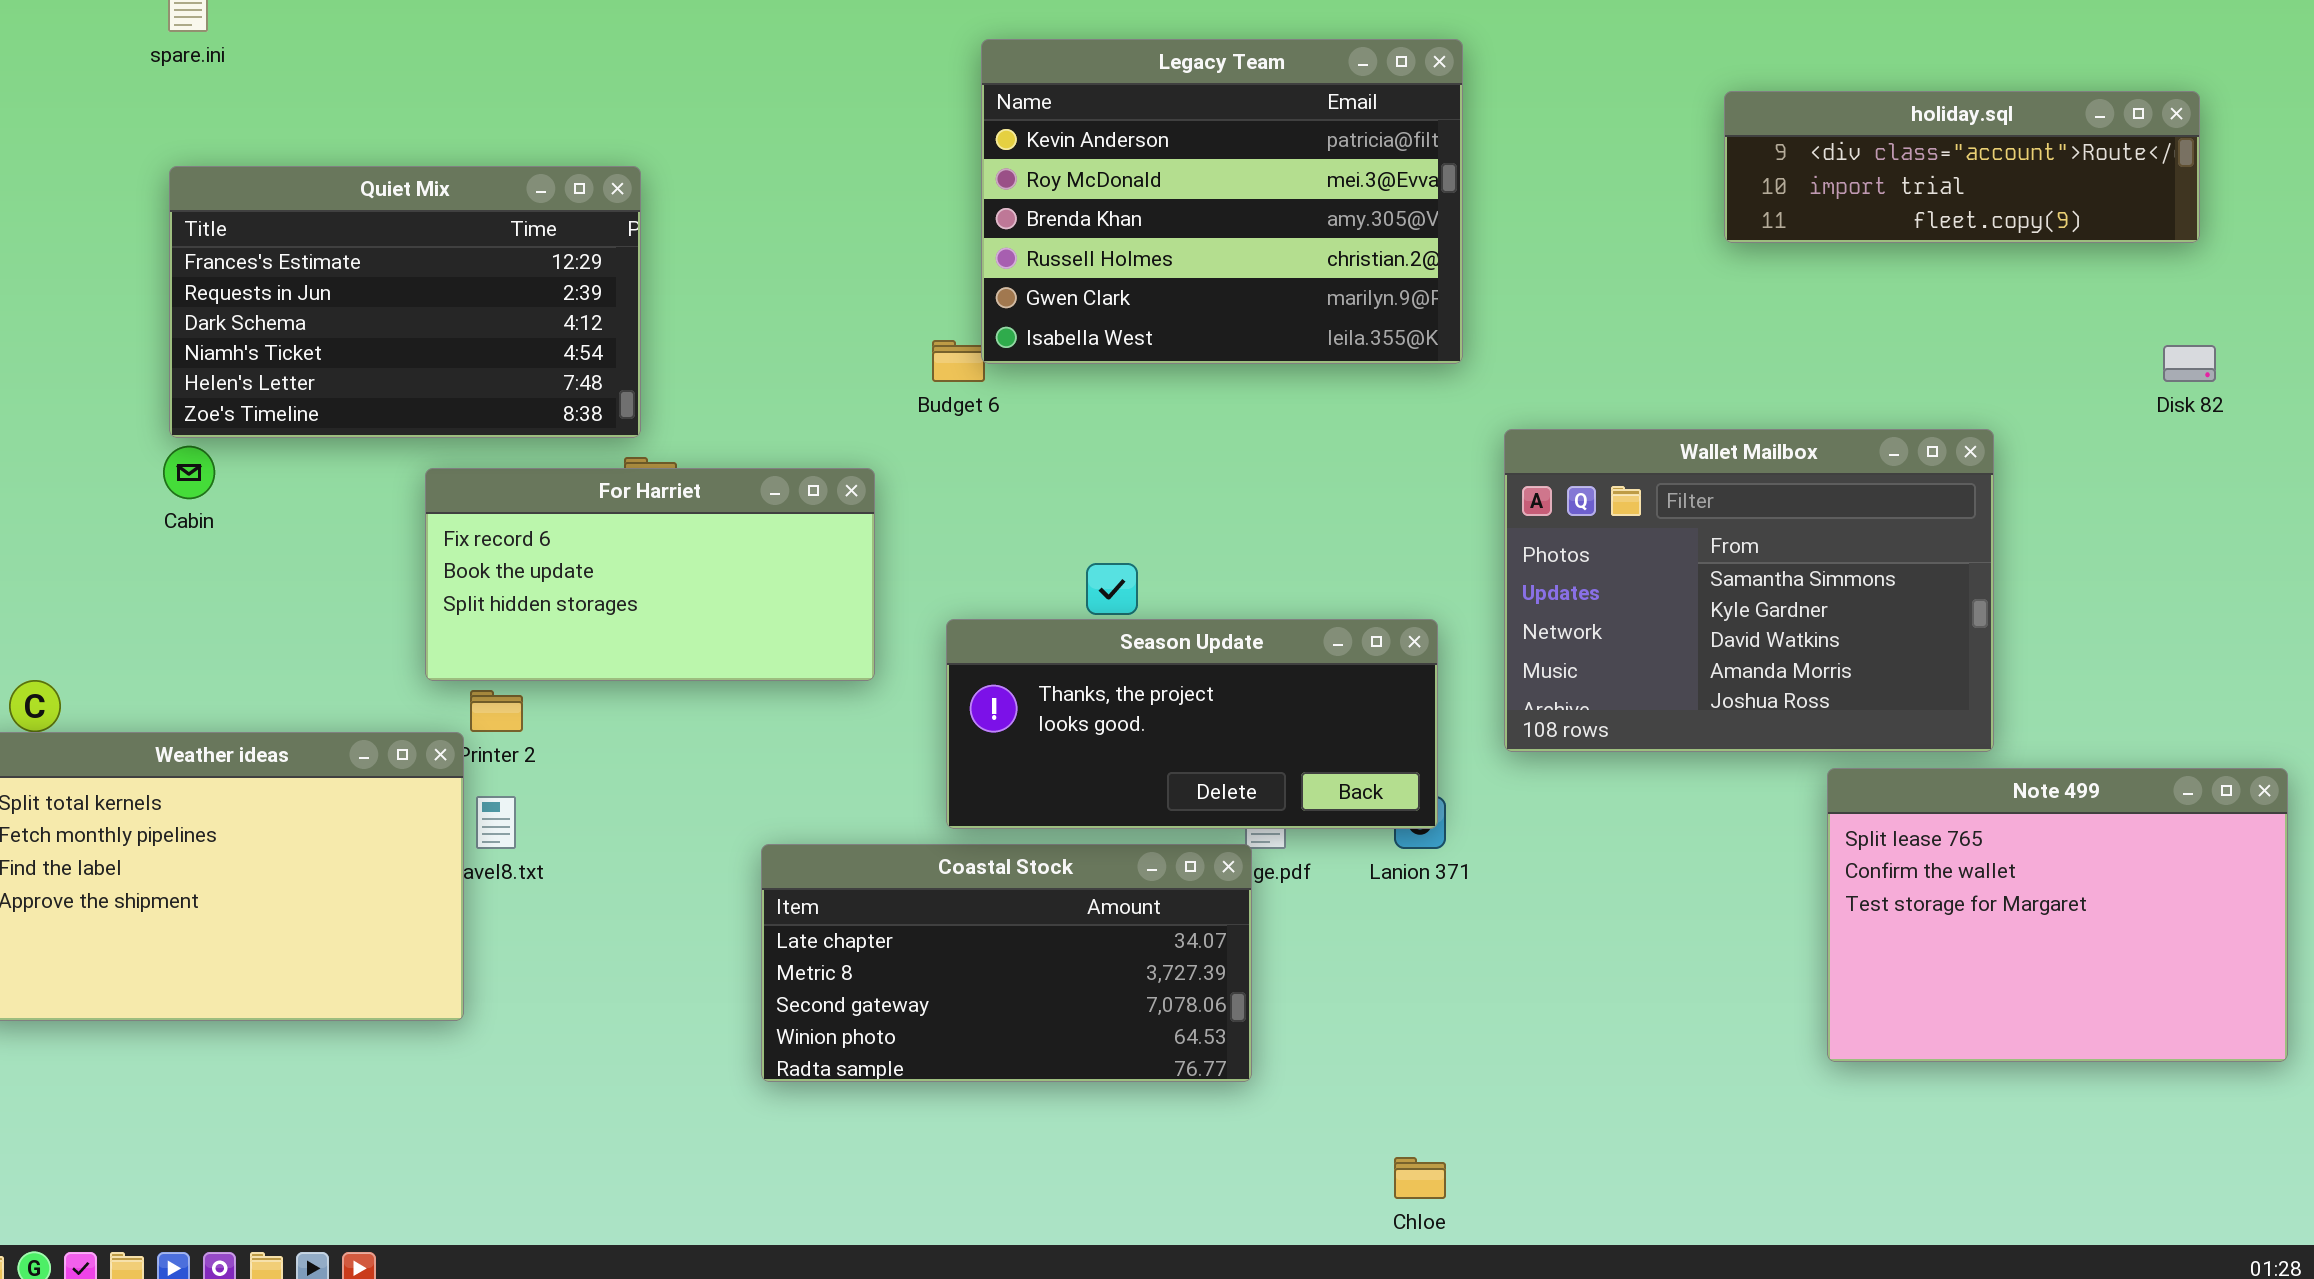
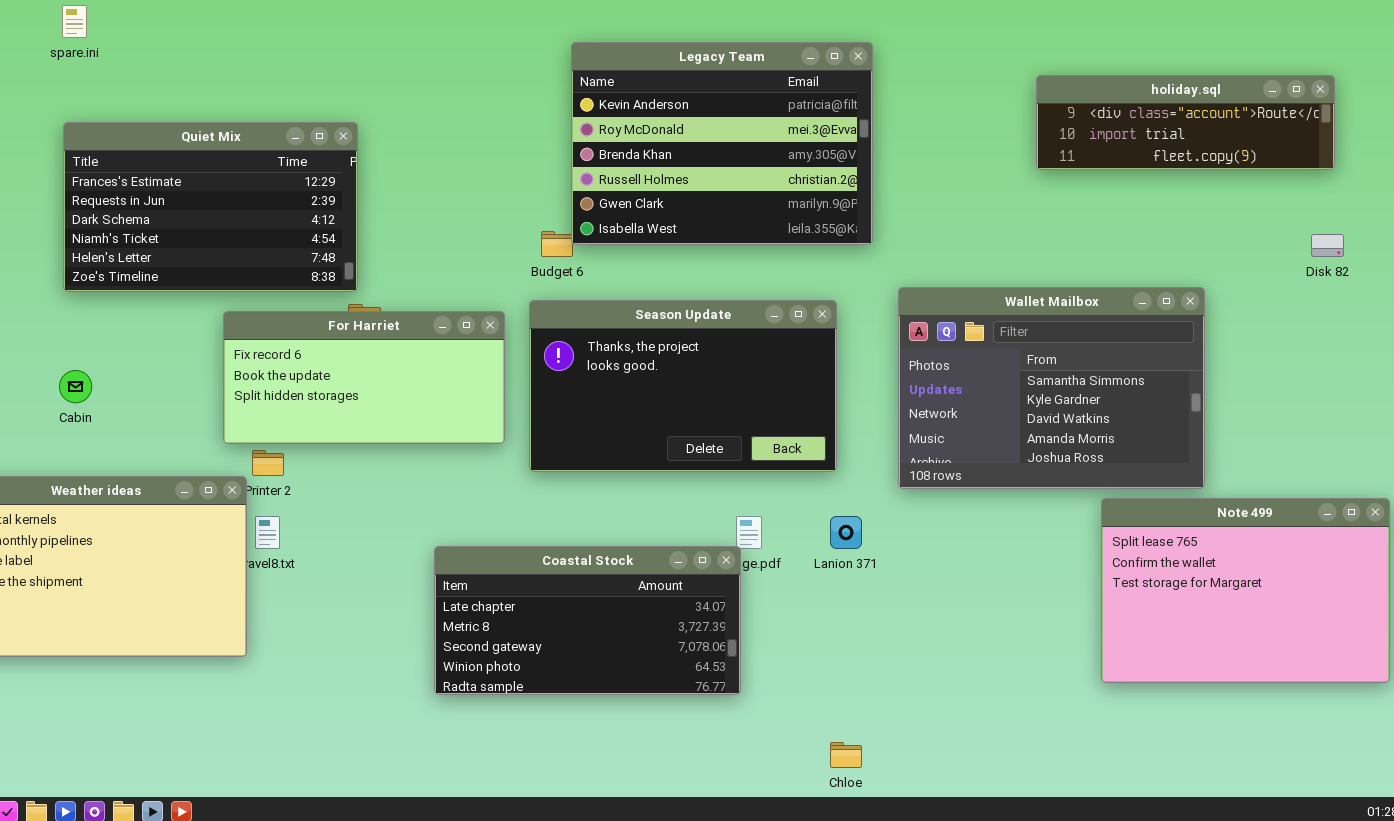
Cabin: [163,446,215,499] -> [59,370,92,403], moved
Season Update: [946,619,1438,829] -> [529,300,837,472], moved, resized

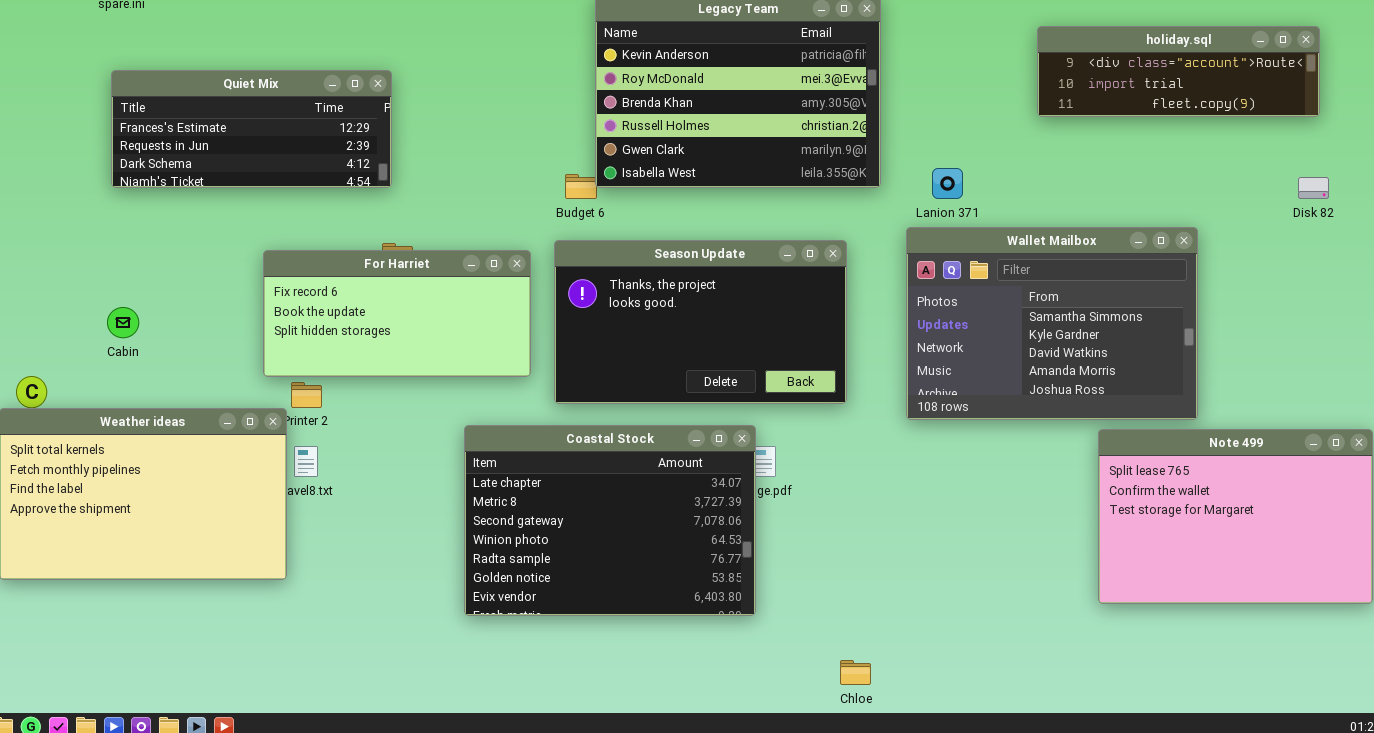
Quiet Mix: [63,122,358,292] -> [111,70,392,188], resized
Lanion 371: [830,516,862,549] -> [932,168,963,199], moved
Coastal Stock: [434,546,741,695] -> [464,425,756,616], resized

